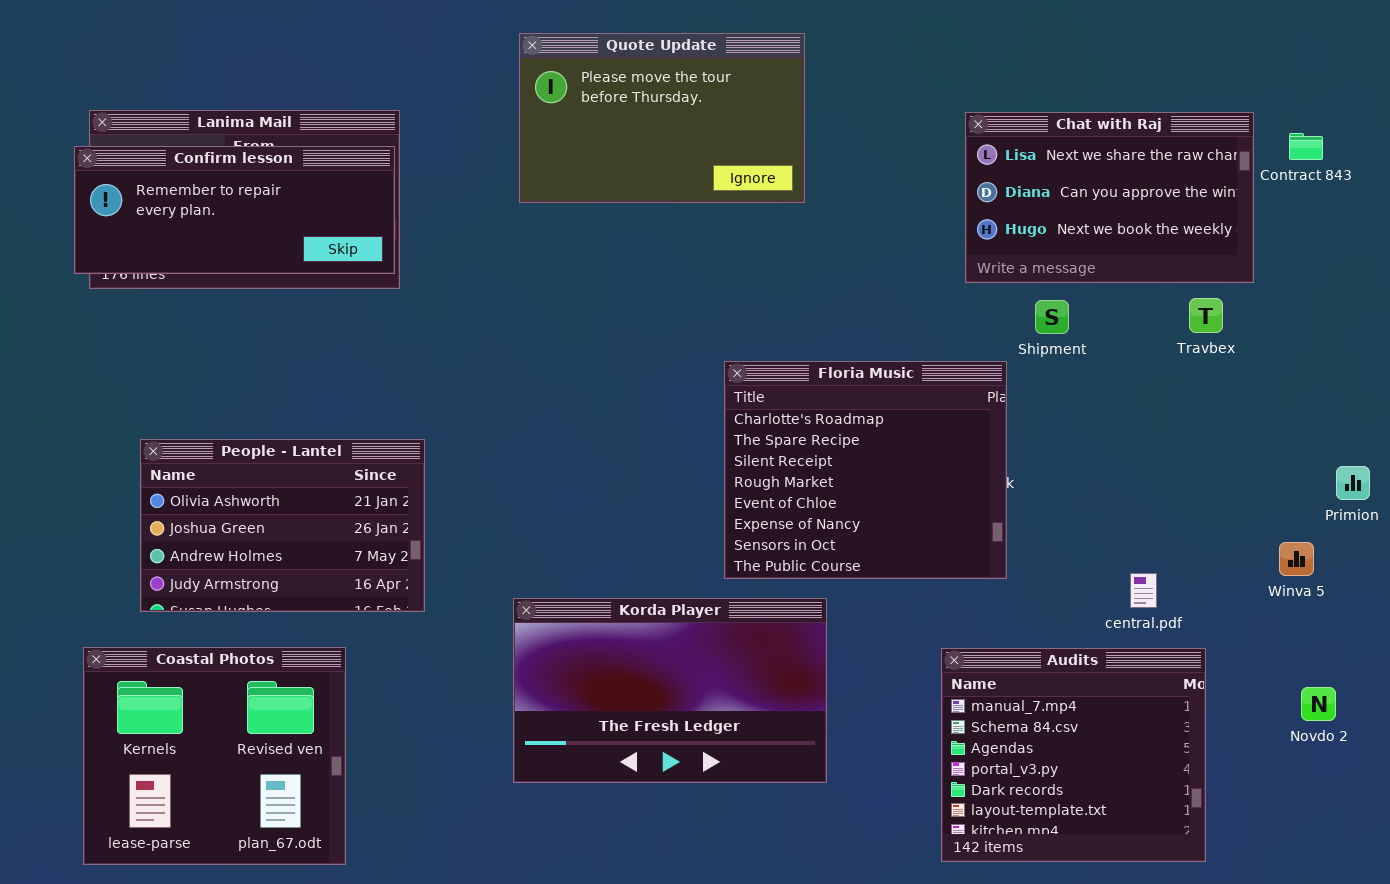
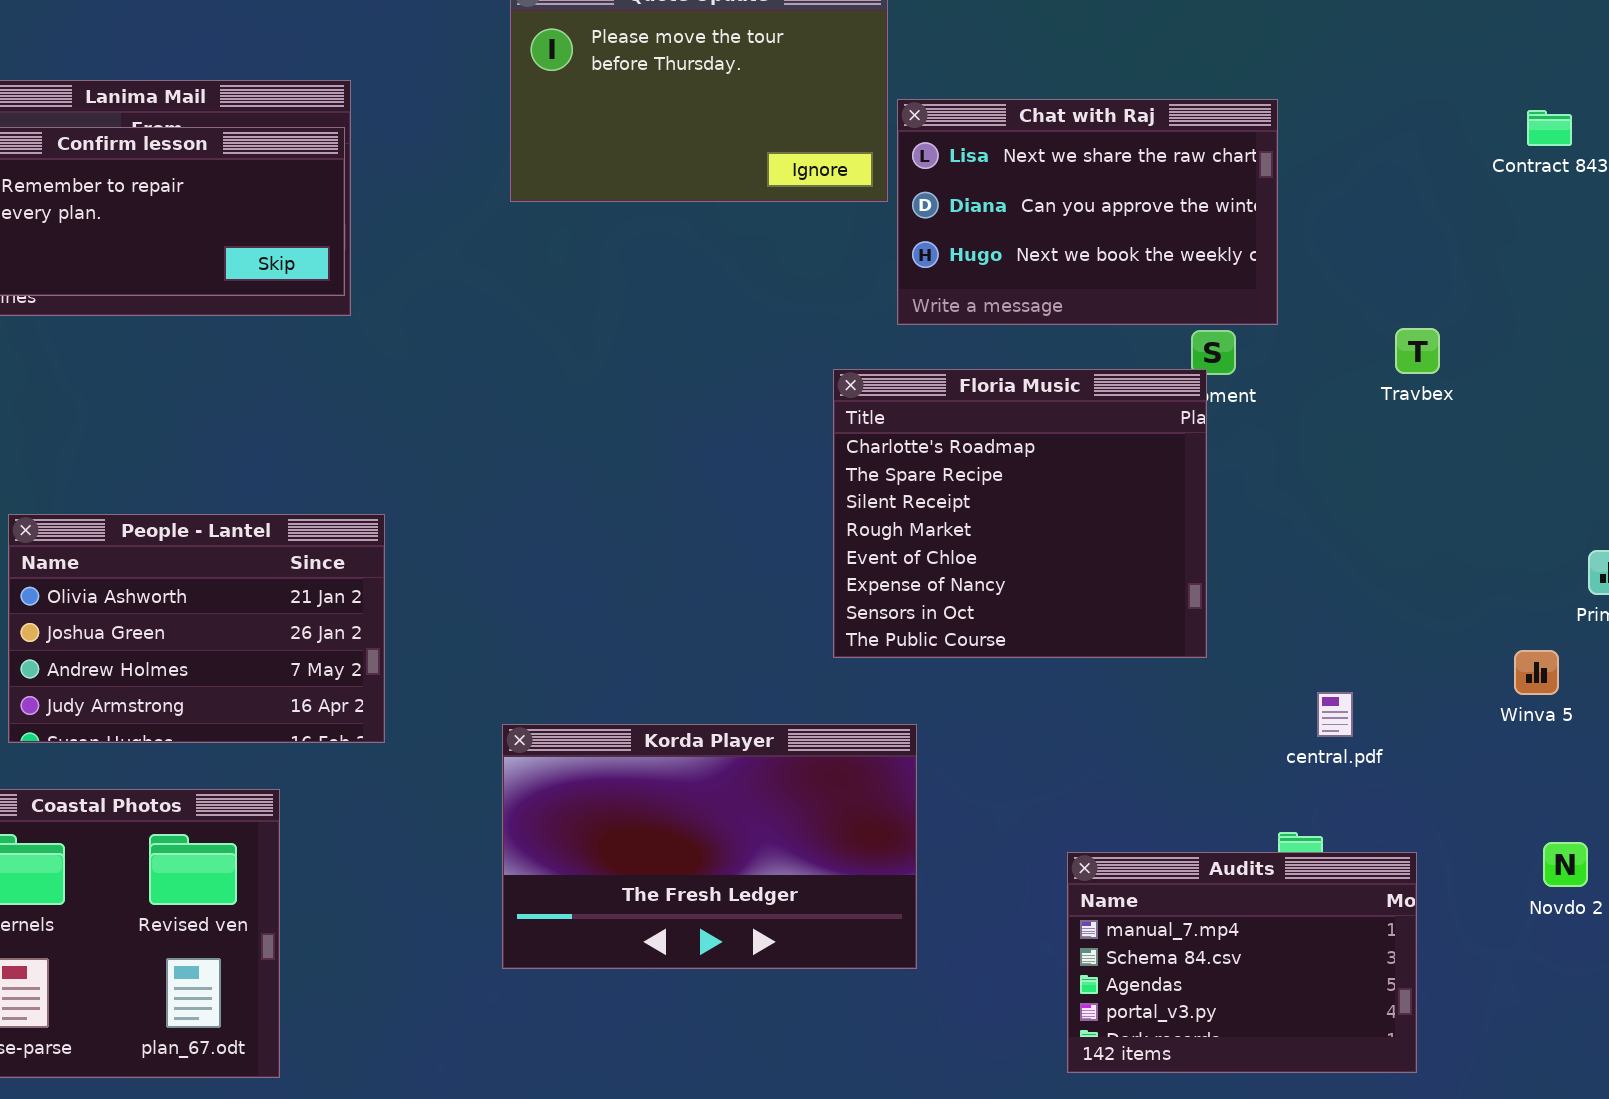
Chat with Raj: [965,112,1254,283] -> [897,99,1278,325], moved
Floria Music: [724,361,1007,579] -> [833,369,1207,658], moved
Audits: [941,648,1206,862] -> [1067,852,1417,1073], resized

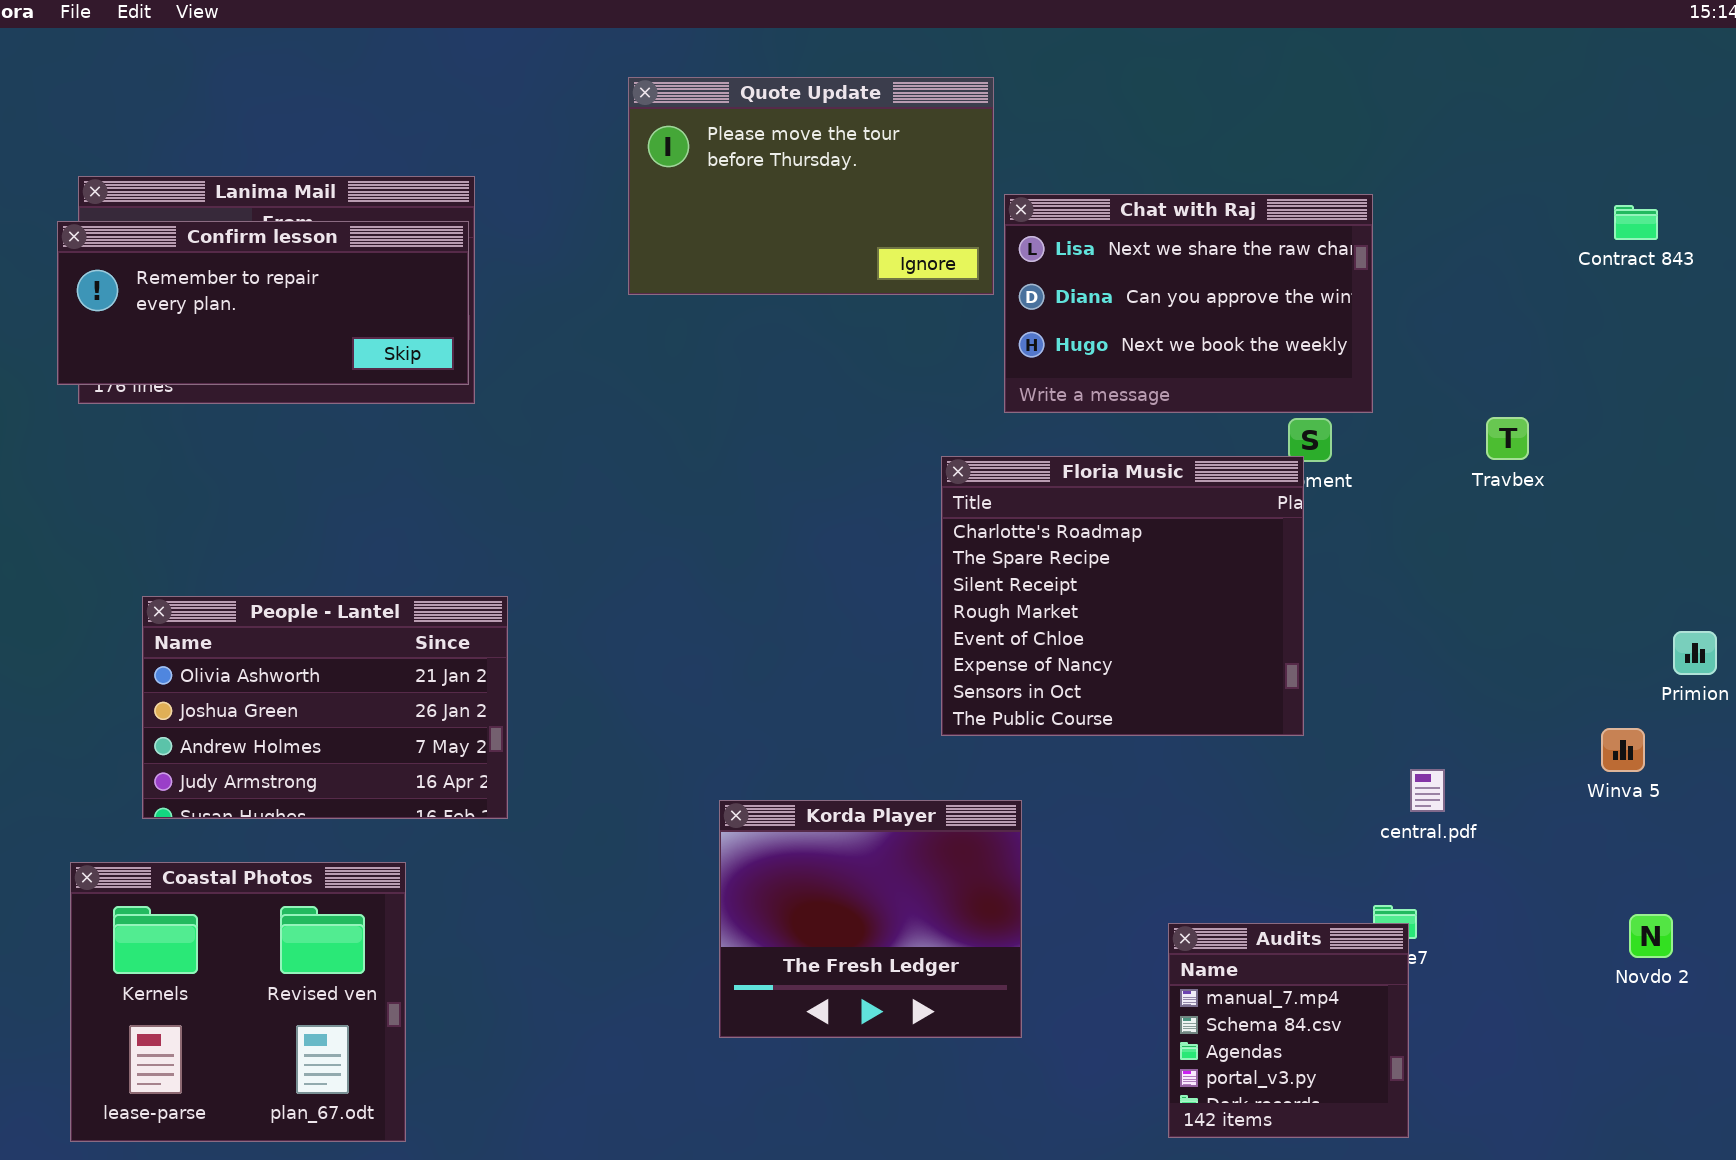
Korda Player: [502,724,917,969] -> [719,800,1022,1038], resized
Audits: [1067,852,1417,1073] -> [1168,923,1409,1138], resized

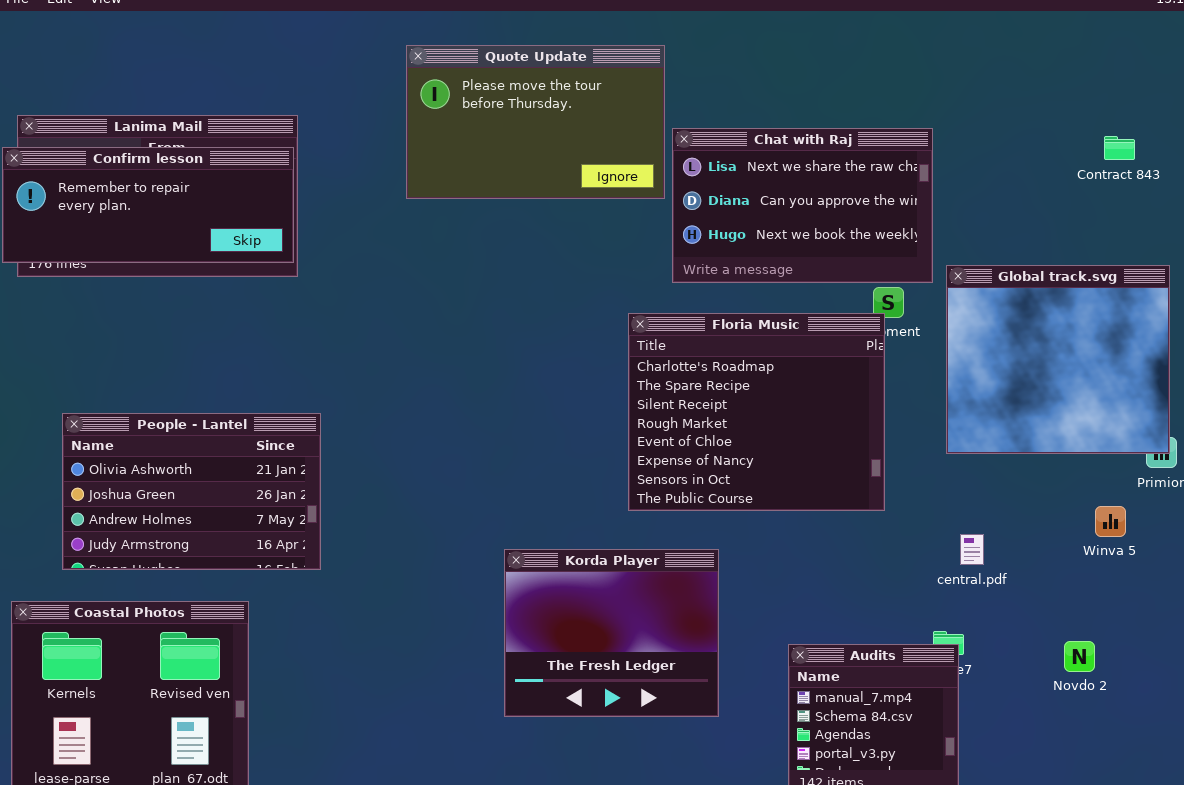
Global track.svg: none -> [946,265,1170,454], opened
Korda Player: [719,800,1022,1038] -> [504,549,719,717], moved
Novdo 2: [1629,914,1673,958] -> [1064,641,1095,672], moved

